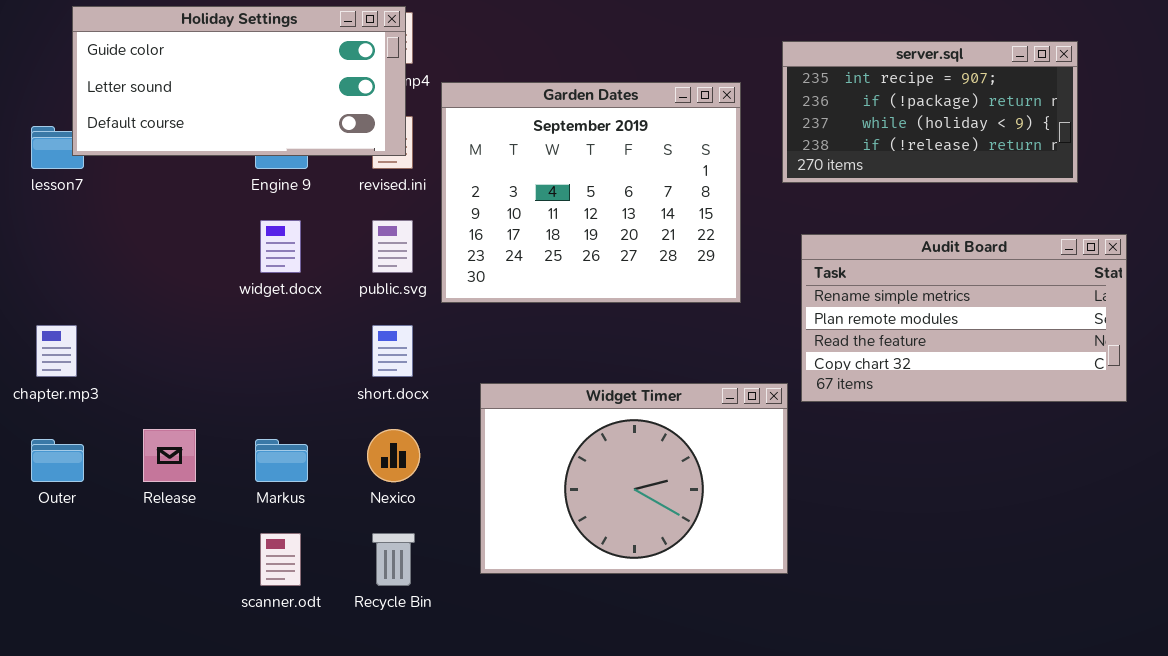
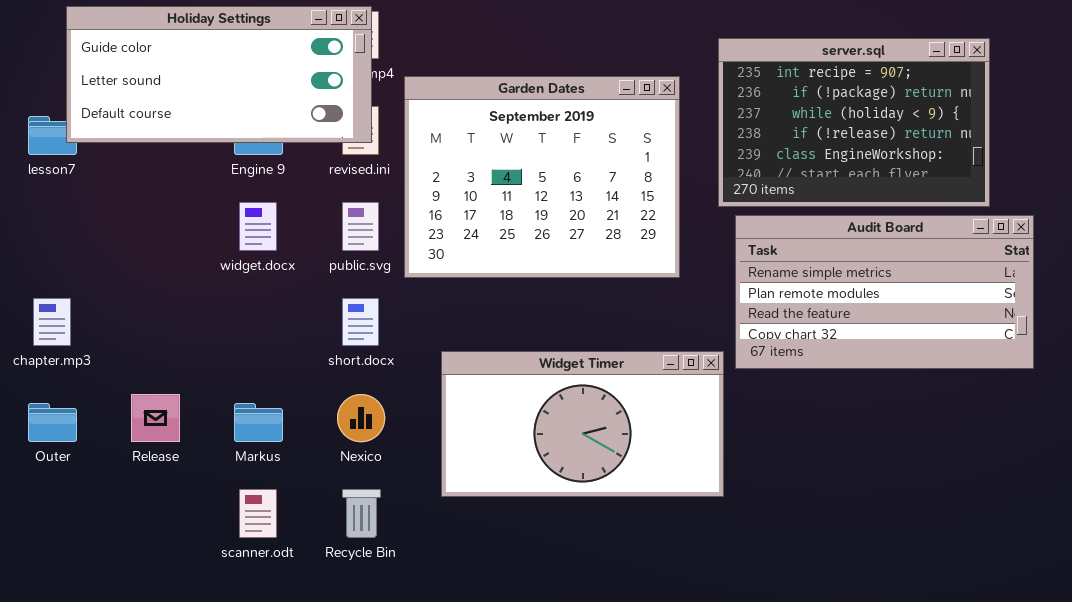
server.sql: [782,41,1078,183] -> [718,38,990,207], resized
Widget Timer: [480,383,788,574] -> [441,351,724,497], resized

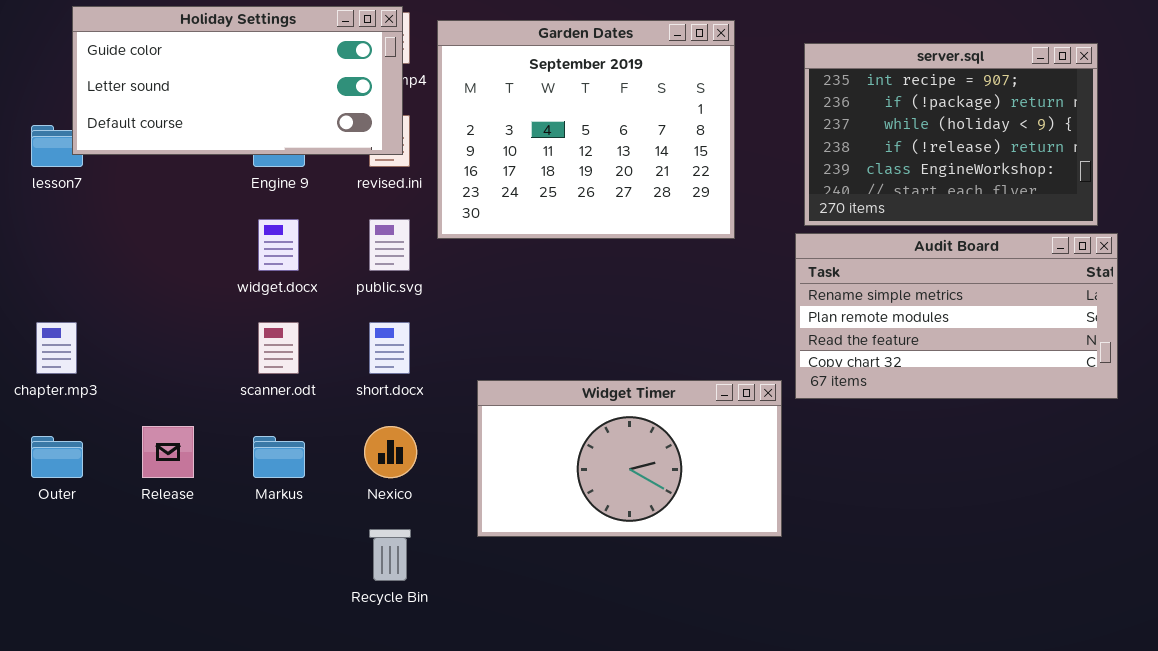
server.sql: [718,38,990,207] -> [804,43,1098,226], moved
Garden Dates: [404,76,680,278] -> [437,20,735,239], moved
scanner.odt: [239,489,277,538] -> [258,322,299,374], moved

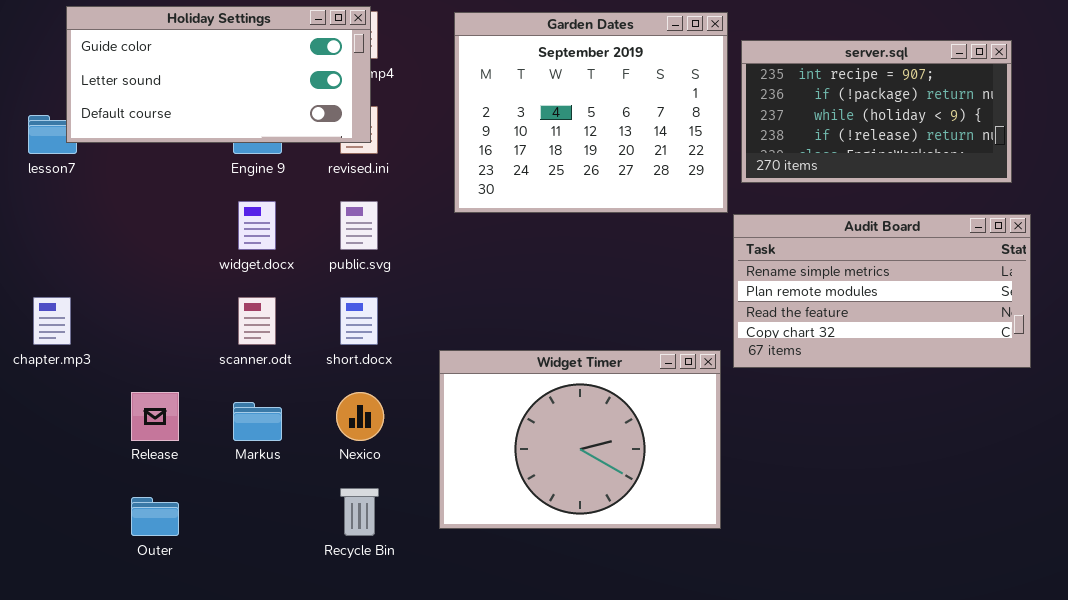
Garden Dates: [437,20,735,239] -> [454,12,728,213], moved
server.sql: [804,43,1098,226] -> [741,40,1012,183], resized
Widget Timer: [477,380,782,537] -> [439,350,721,529], resized
Outer: [31,436,83,478] -> [131,497,179,536], moved

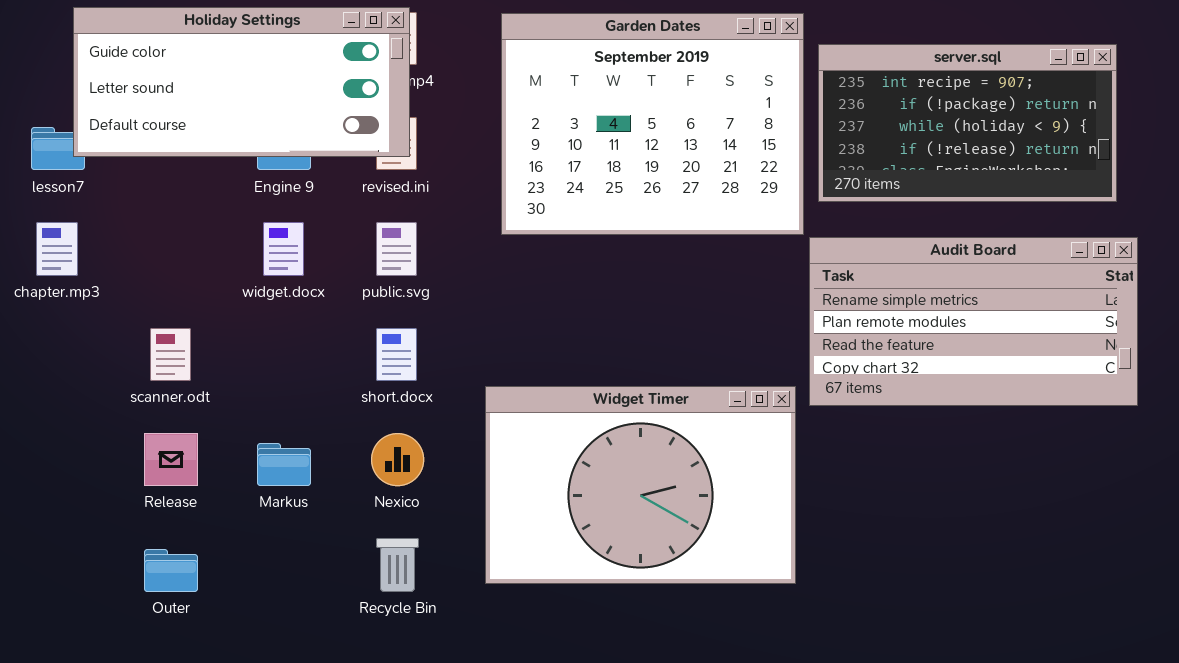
chapter.mp3: [33,297,71,345] -> [36,222,78,276], moved
scanner.odt: [238,297,276,345] -> [150,328,191,381], moved

